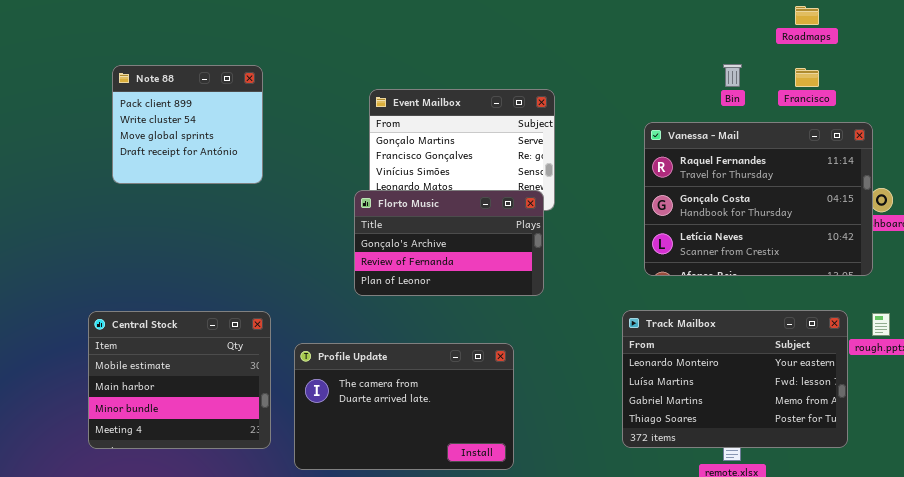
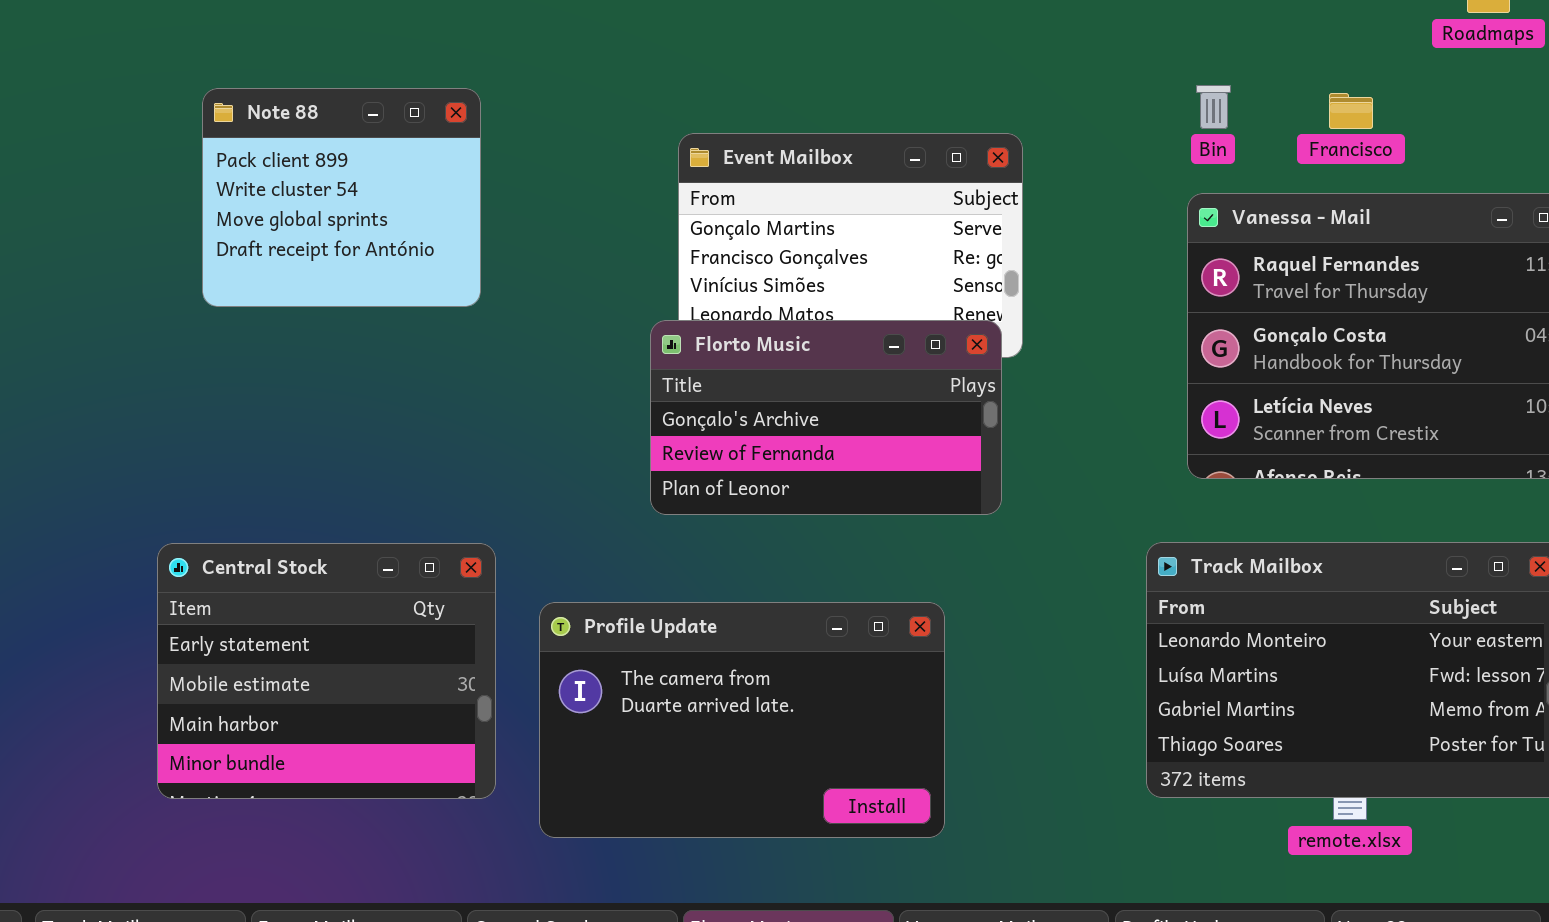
Bin: [723,64,742,87] -> [1196,85,1231,129], moved
Francisco: [795,68,819,87] -> [1329,93,1373,129], moved
Central Stock: [88,311,271,449] -> [157,543,496,799], scrolled up 1 row

